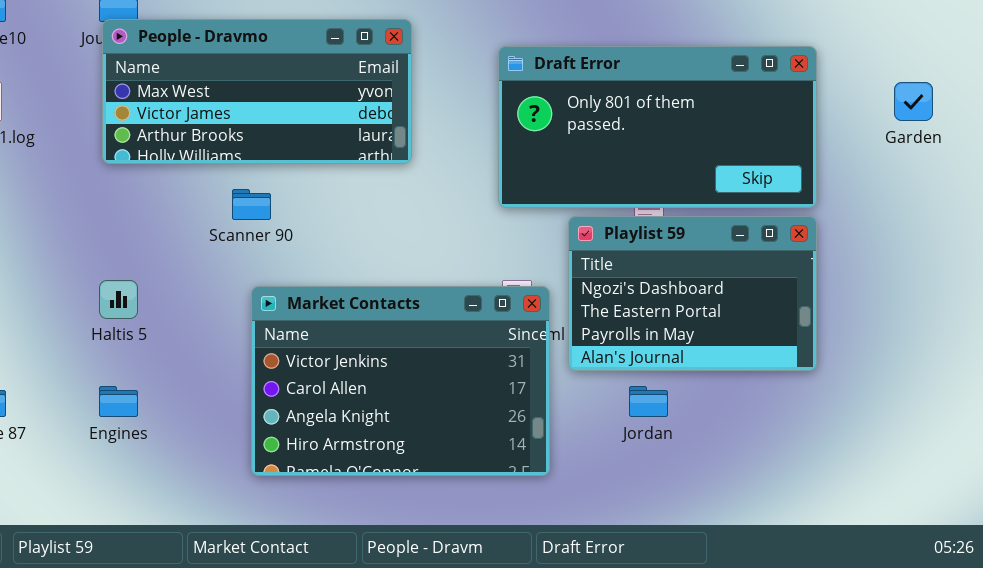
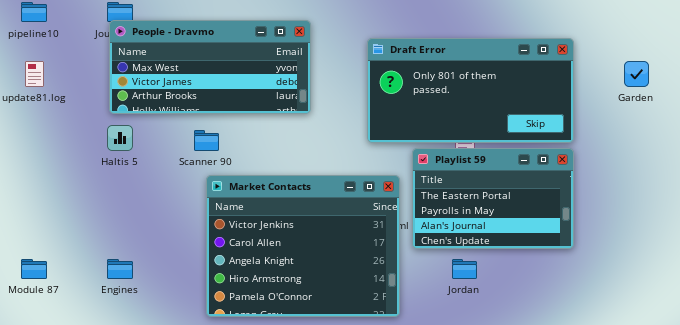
Playlist 59: [568,216,817,371] -> [412,148,574,249], scrolled down 1 row
Haltis 5: [99,280,138,319] -> [107,125,133,151], moved
Market Contacts: [251,286,550,476] -> [206,175,400,317], resized

